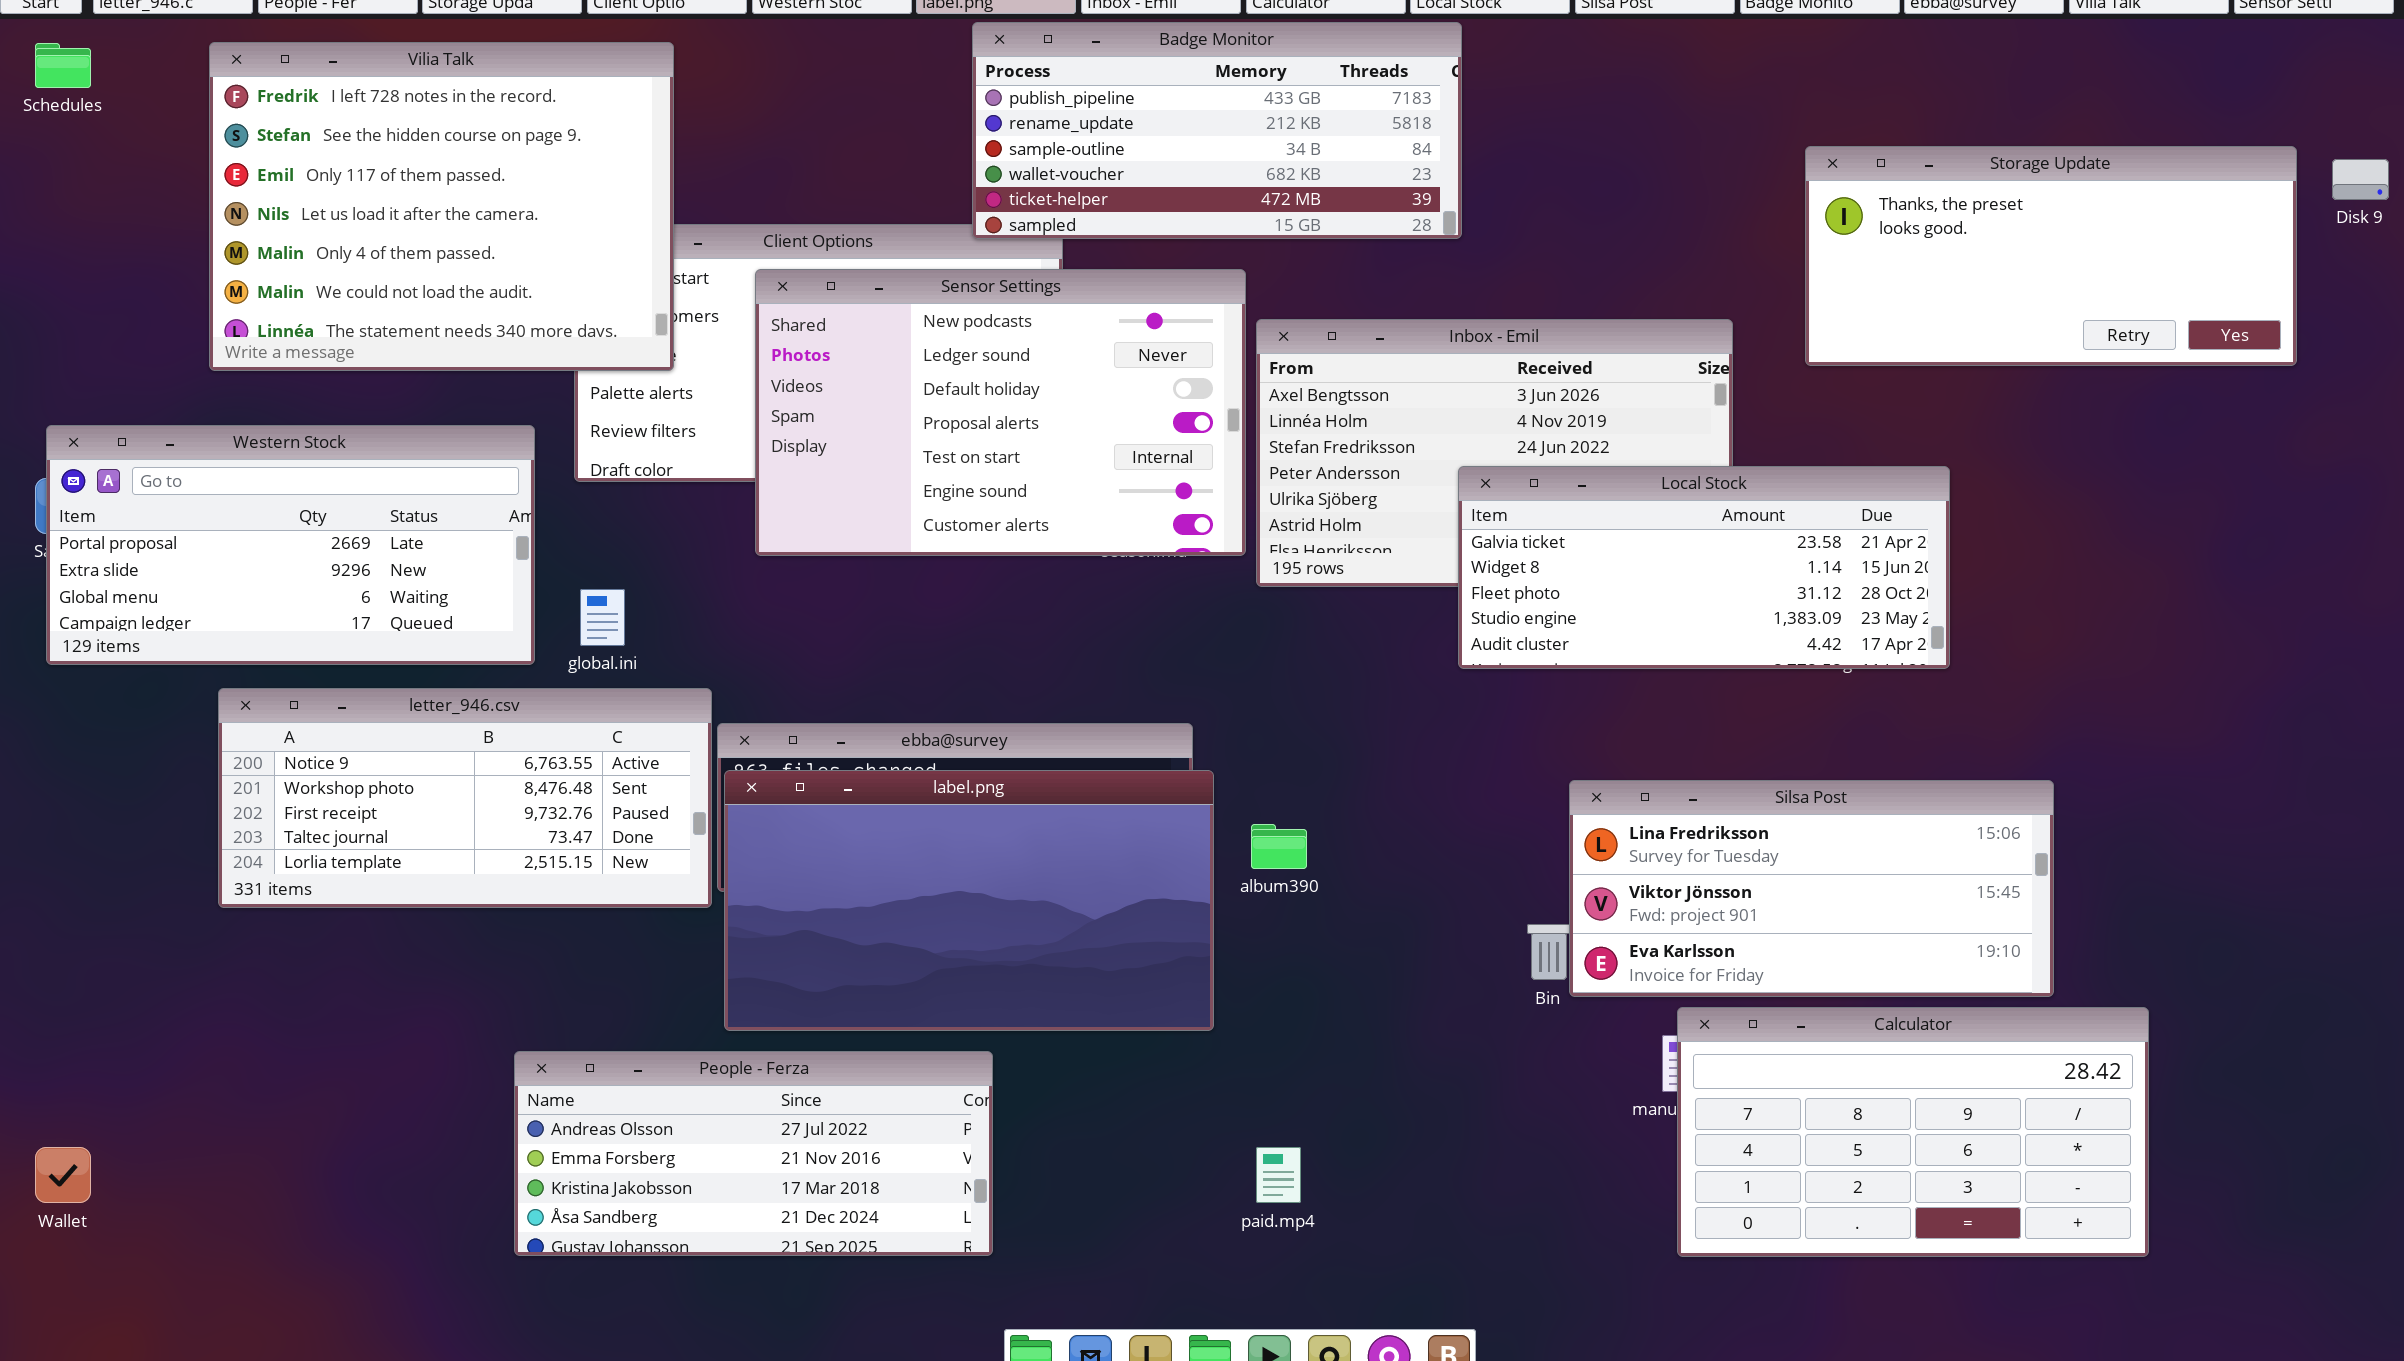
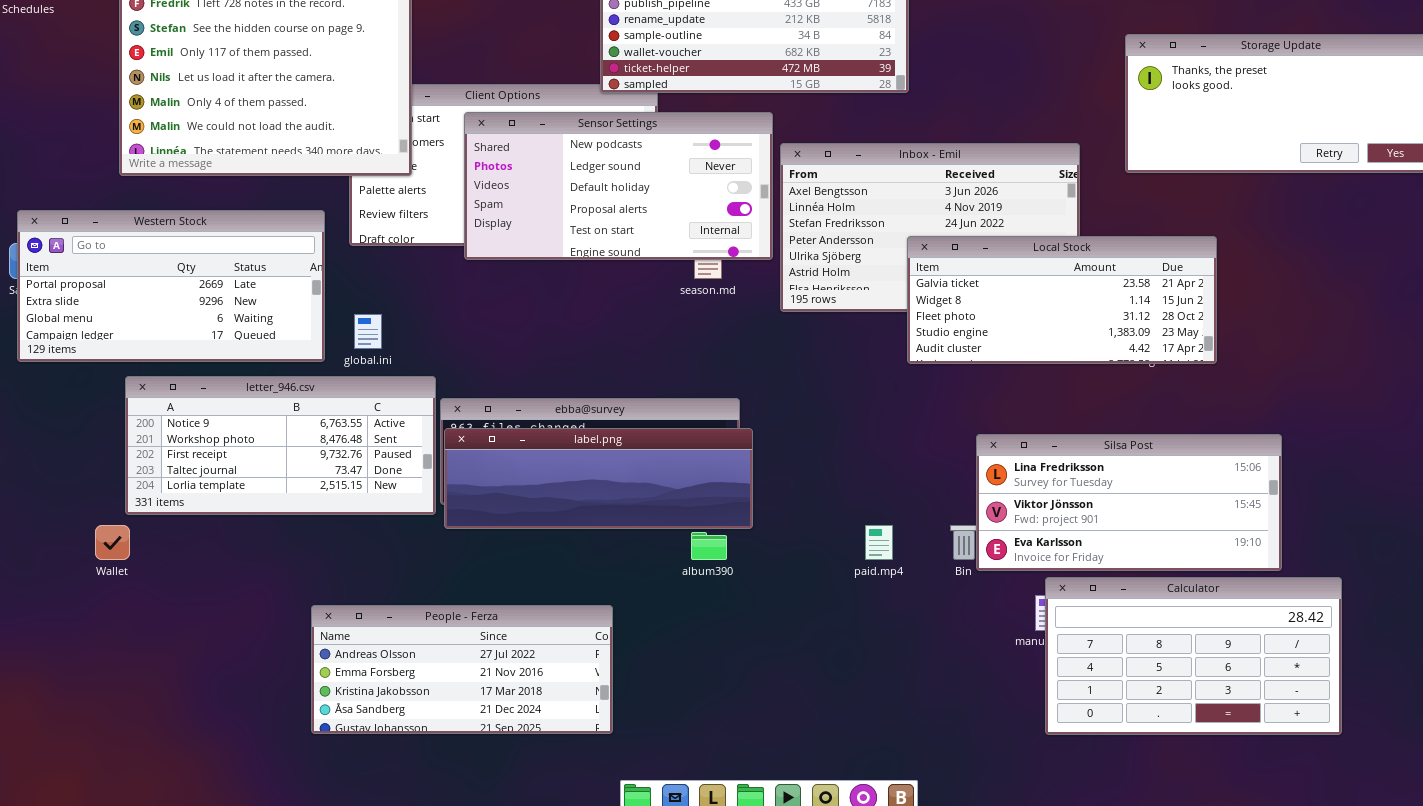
Sensor Settings: [755,269,1246,556] -> [464,112,773,260], resized
label.png: [724,770,1214,1031] -> [444,428,753,529], resized
album390: [1251,824,1307,869] -> [691,532,727,560], moved
Wallet: [35,1147,91,1203] -> [95,525,130,560], moved
paid.mp4: [1256,1147,1301,1203] -> [865,525,893,560], moved

